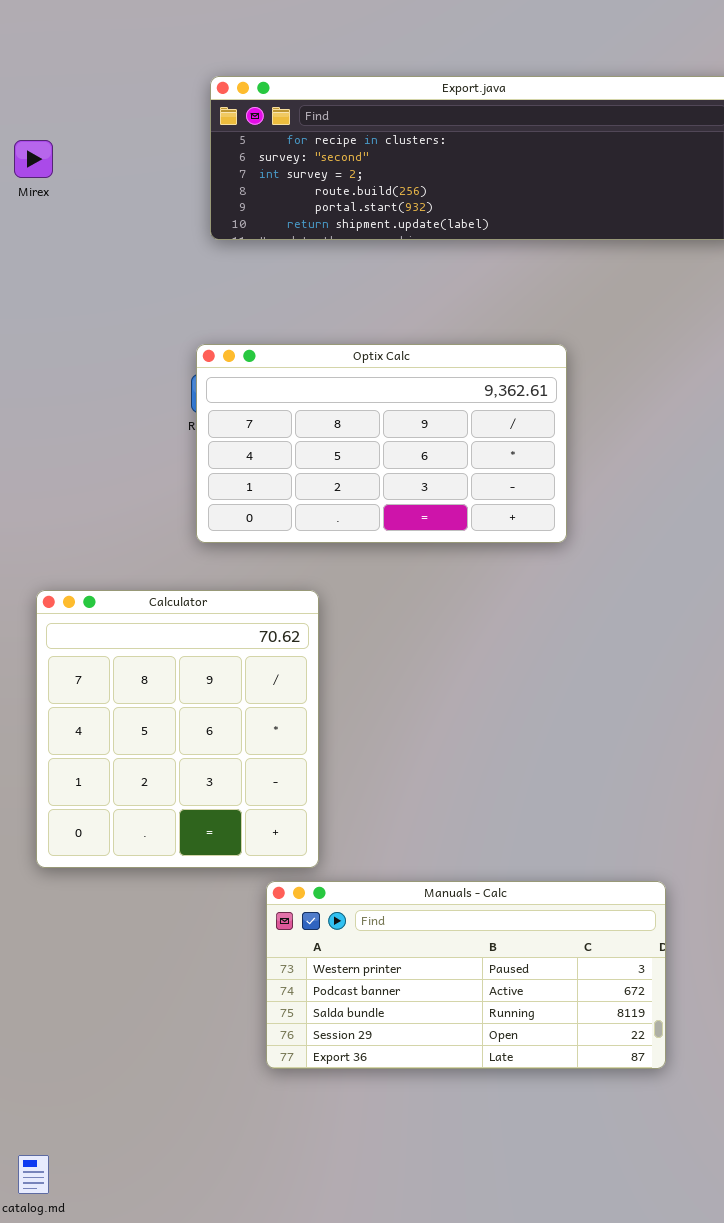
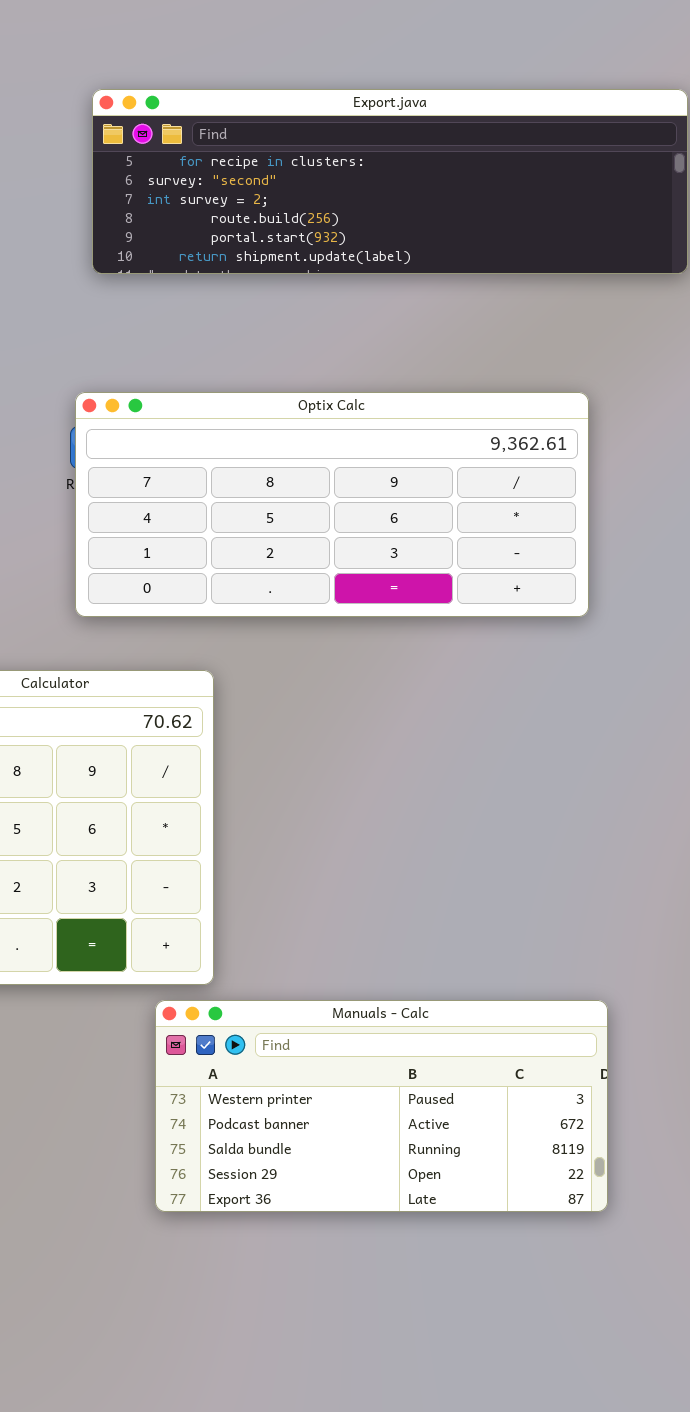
Optix Calc: [196,344,567,543] -> [75,392,589,617], resized

